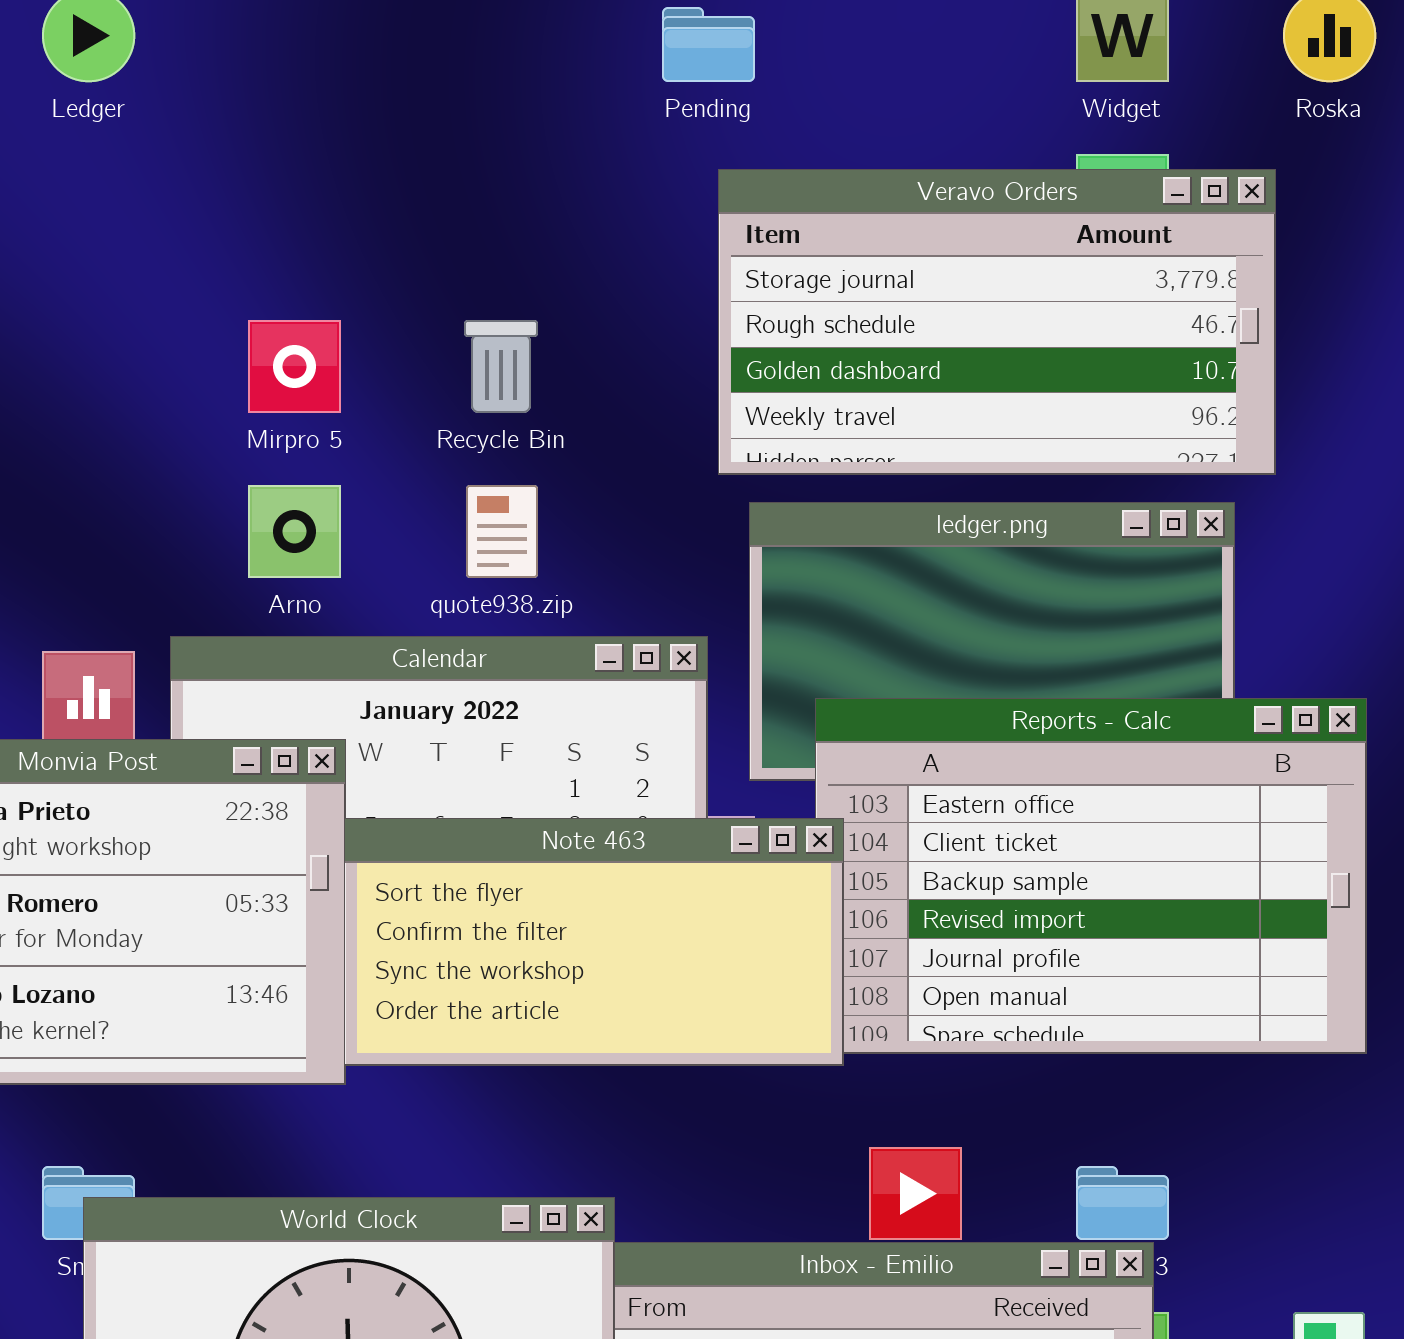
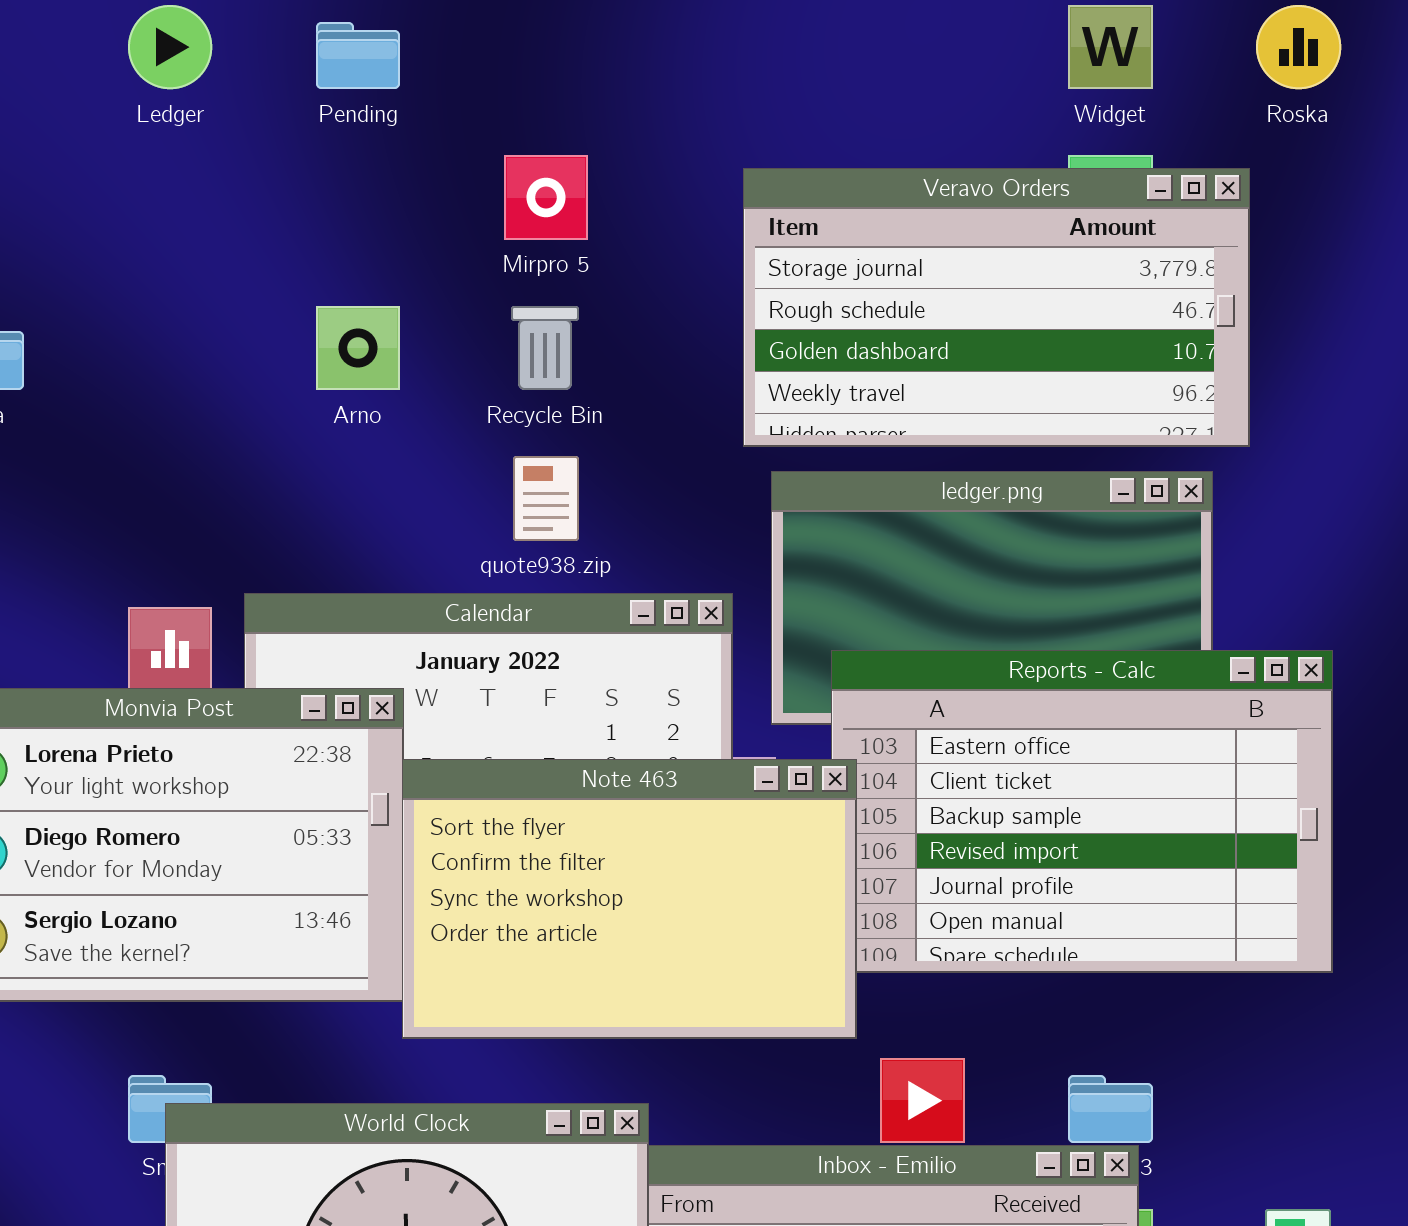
Pending: [662,7,755,82] -> [316,22,400,89], moved
Mirpro 5: [248,320,341,413] -> [504,155,588,240], moved
Arno: [248,485,341,578] -> [316,306,400,390], moved
Note 463: [344,818,844,1066] -> [402,759,857,1039], resized

